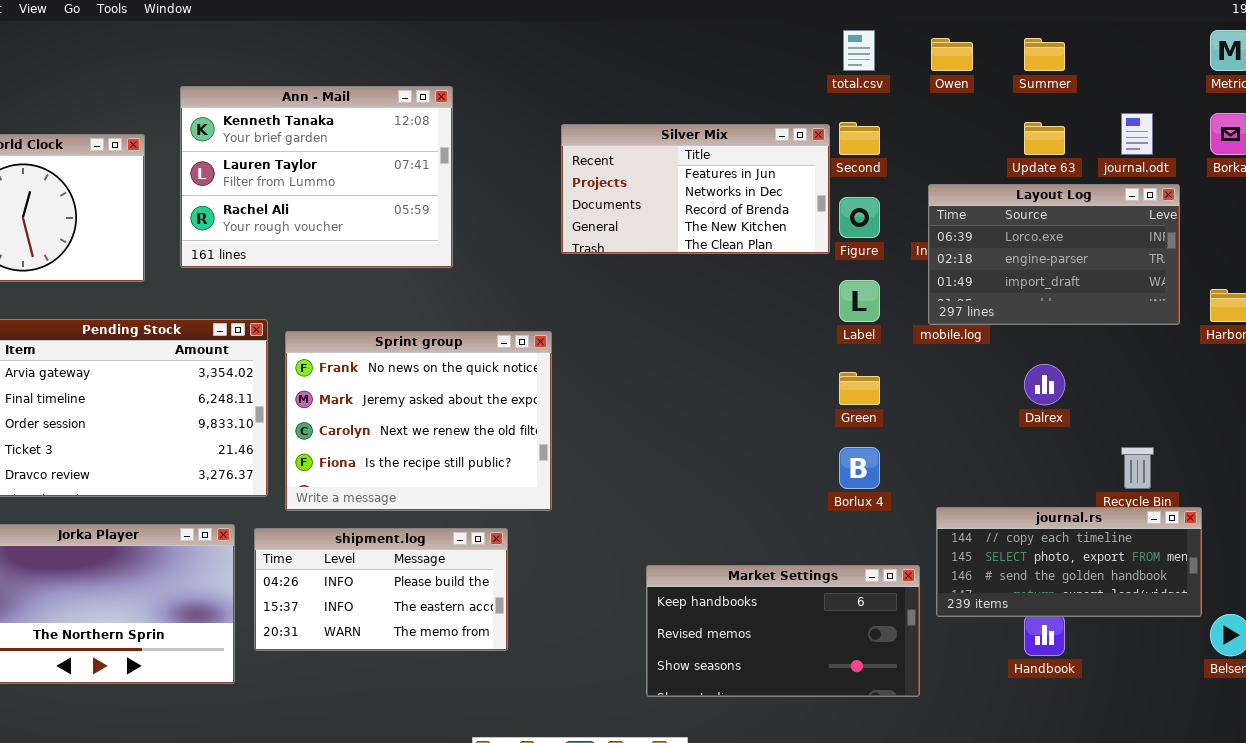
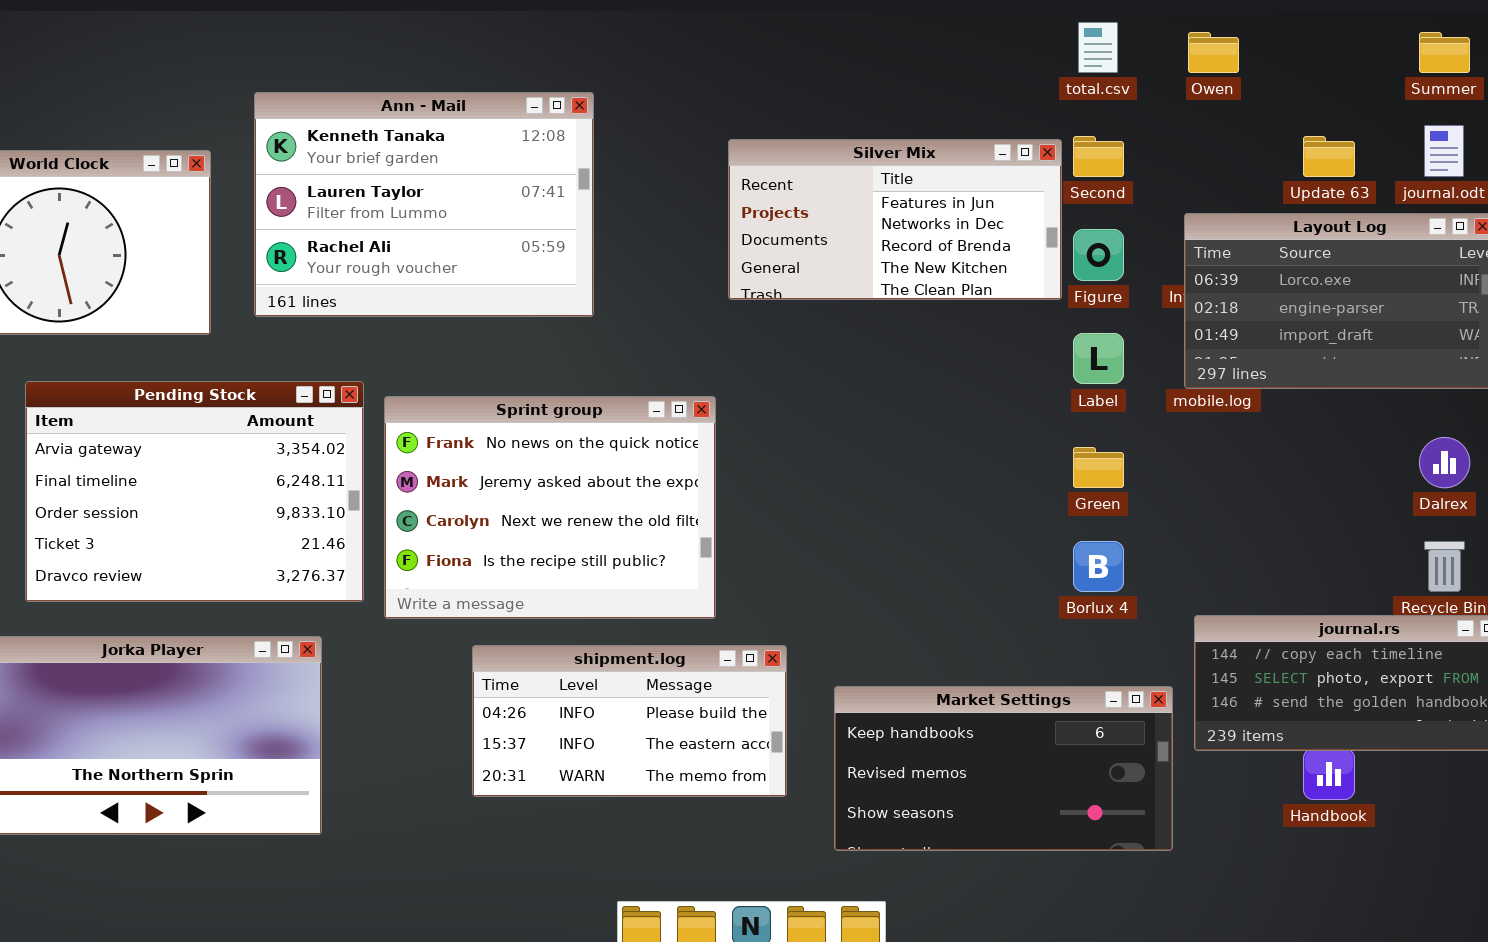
Summer: [1024,38,1065,71] -> [1419,32,1470,73], moved
Dalrex: [1024,364,1065,405] -> [1419,437,1470,488], moved
shipment.log: [254,528,508,651] -> [472,645,787,797], moved

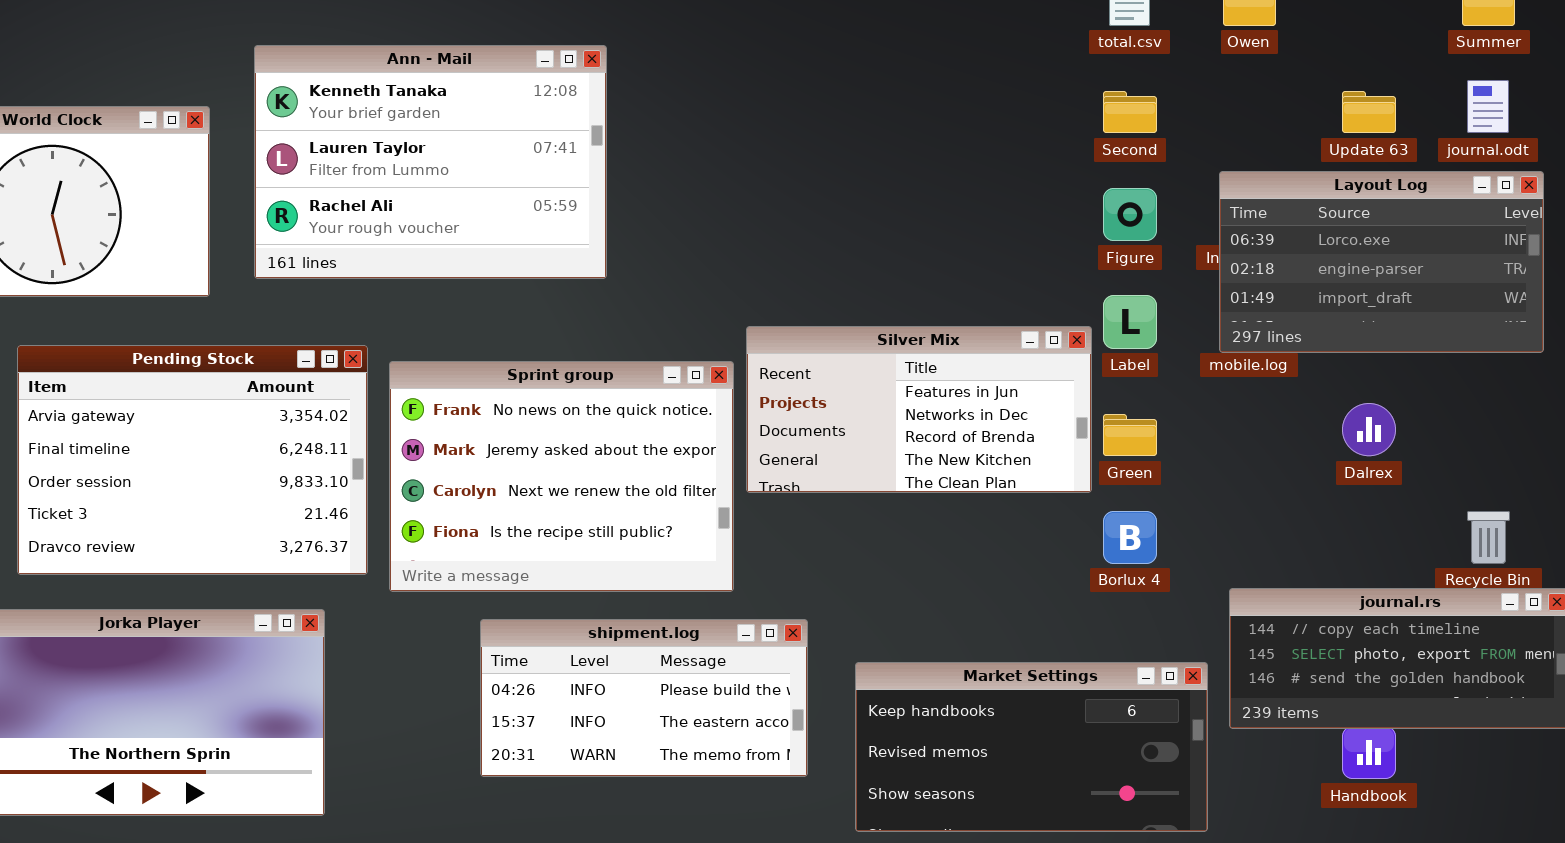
Silver Mix: [728,139,1062,300] -> [746,326,1092,493], moved
Dalrex: [1419,437,1470,488] -> [1342,403,1396,456], moved

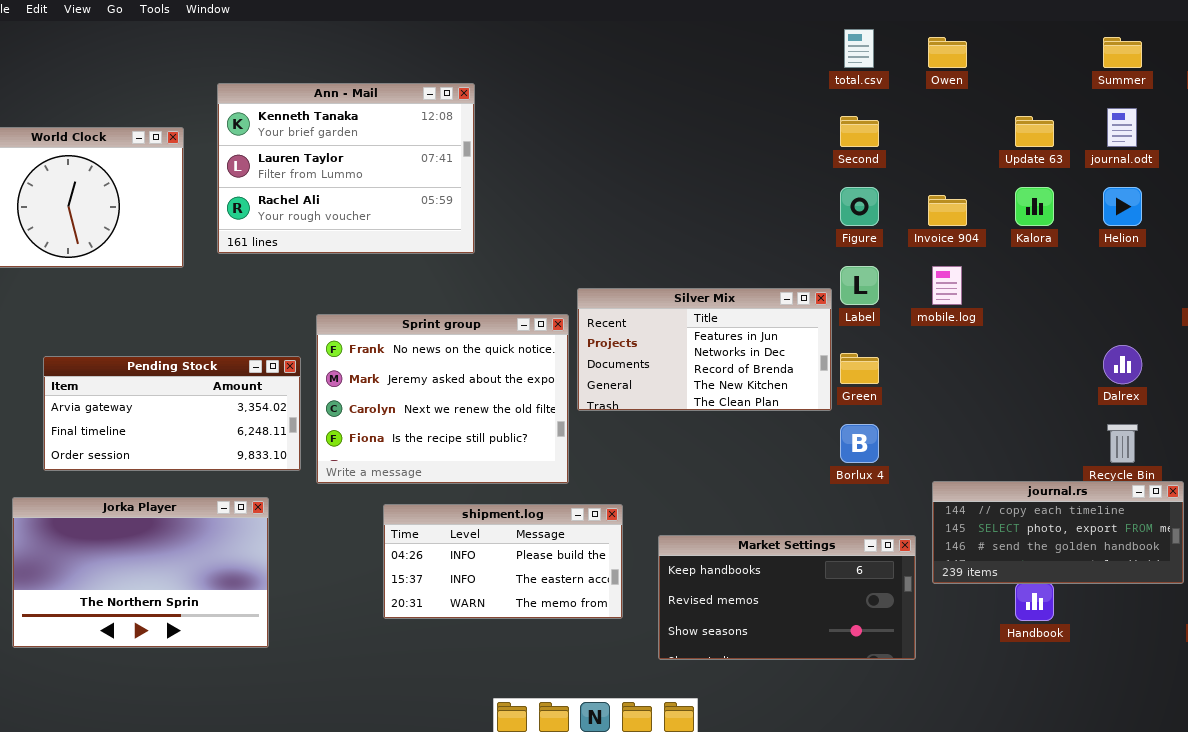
Layout Log: [1219,171,1544,353] -> none, closed
Pending Stock: [17,345,368,575] -> [43,356,301,471], resized
Dalrex: [1342,403,1396,456] -> [1103,345,1142,384], moved

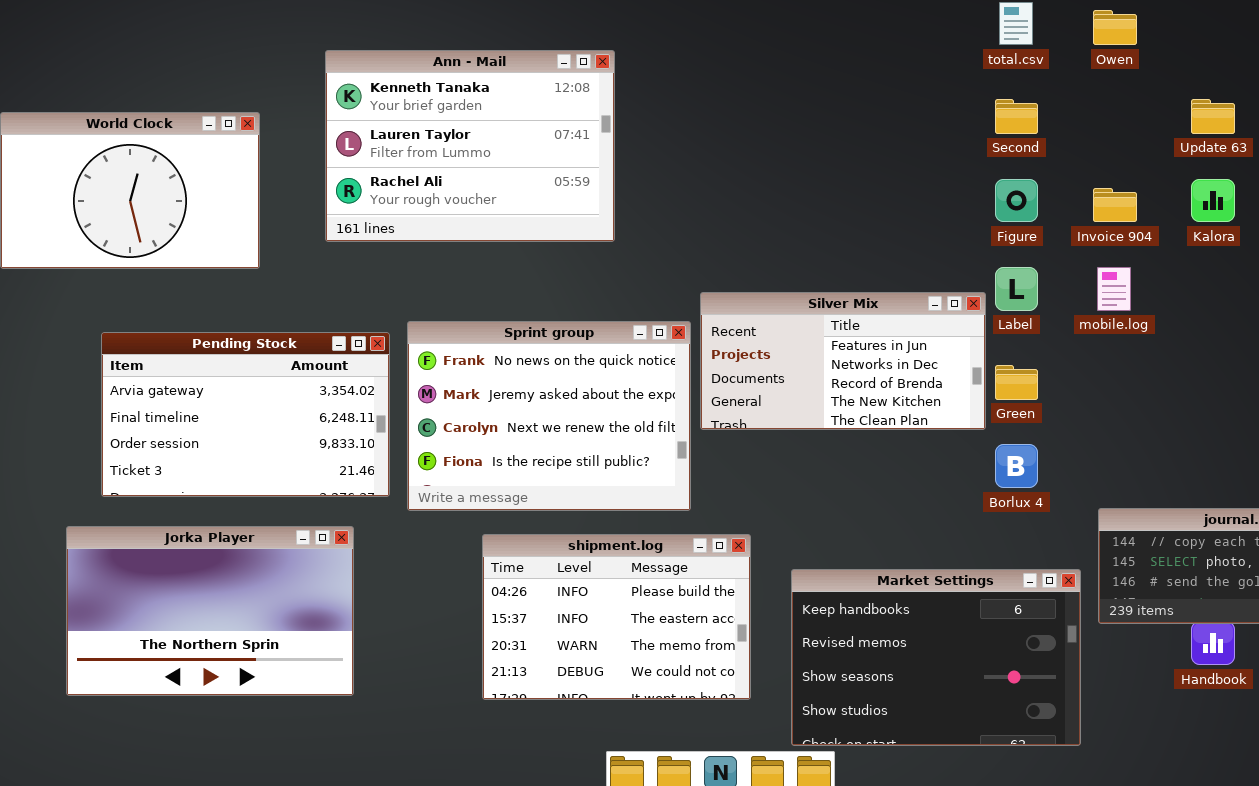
Ann - Mail: [217,83,475,254] -> [325,50,615,242], moved
Pending Stock: [43,356,301,471] -> [101,332,390,497], resized
shipment.log: [383,504,623,619] -> [482,534,751,700], resized
Market Settings: [658,535,916,660] -> [791,569,1081,746], resized

